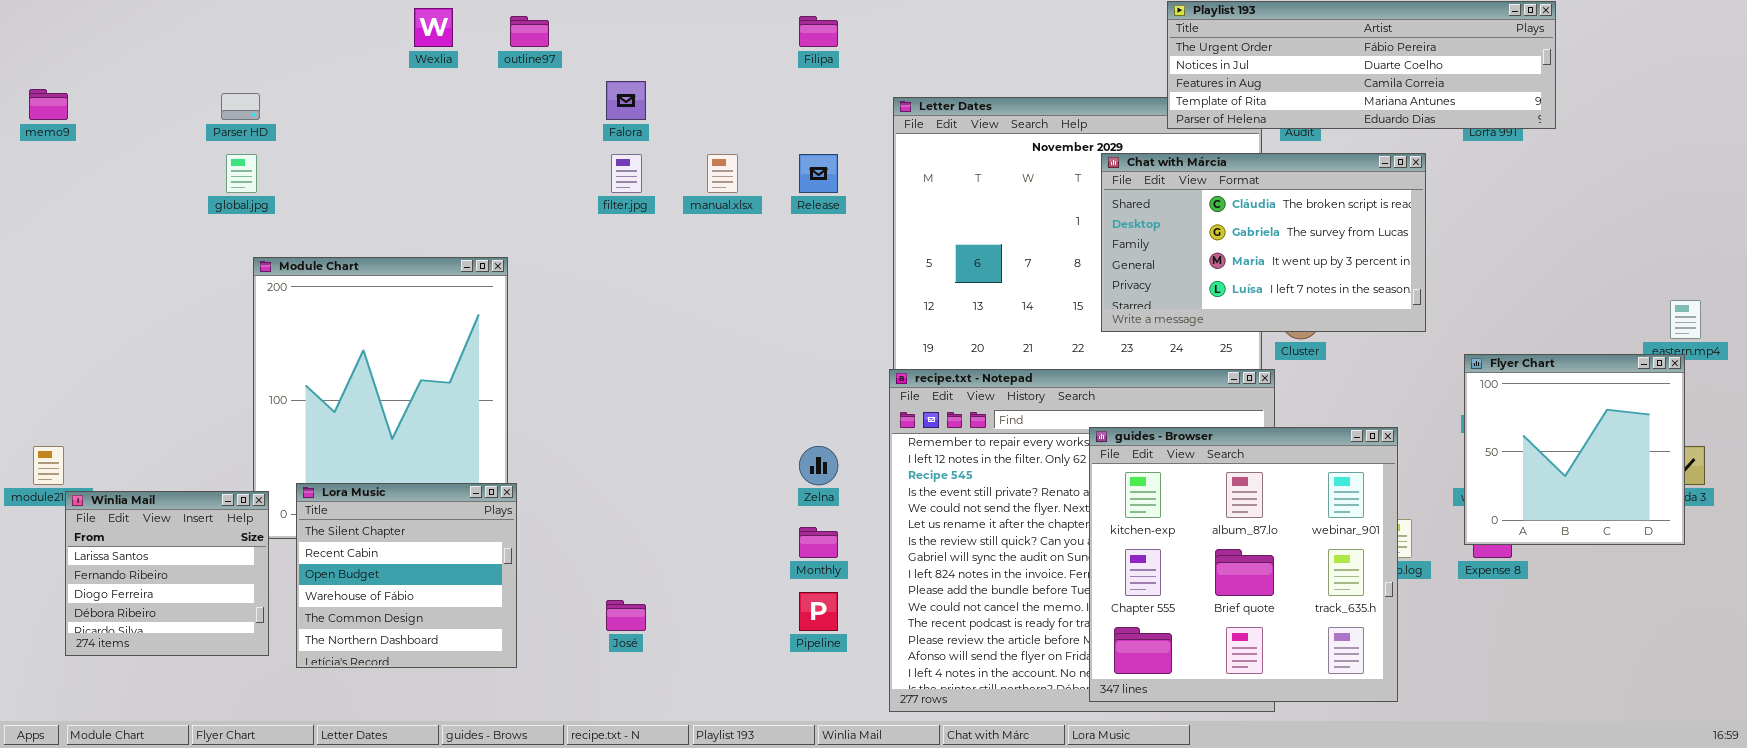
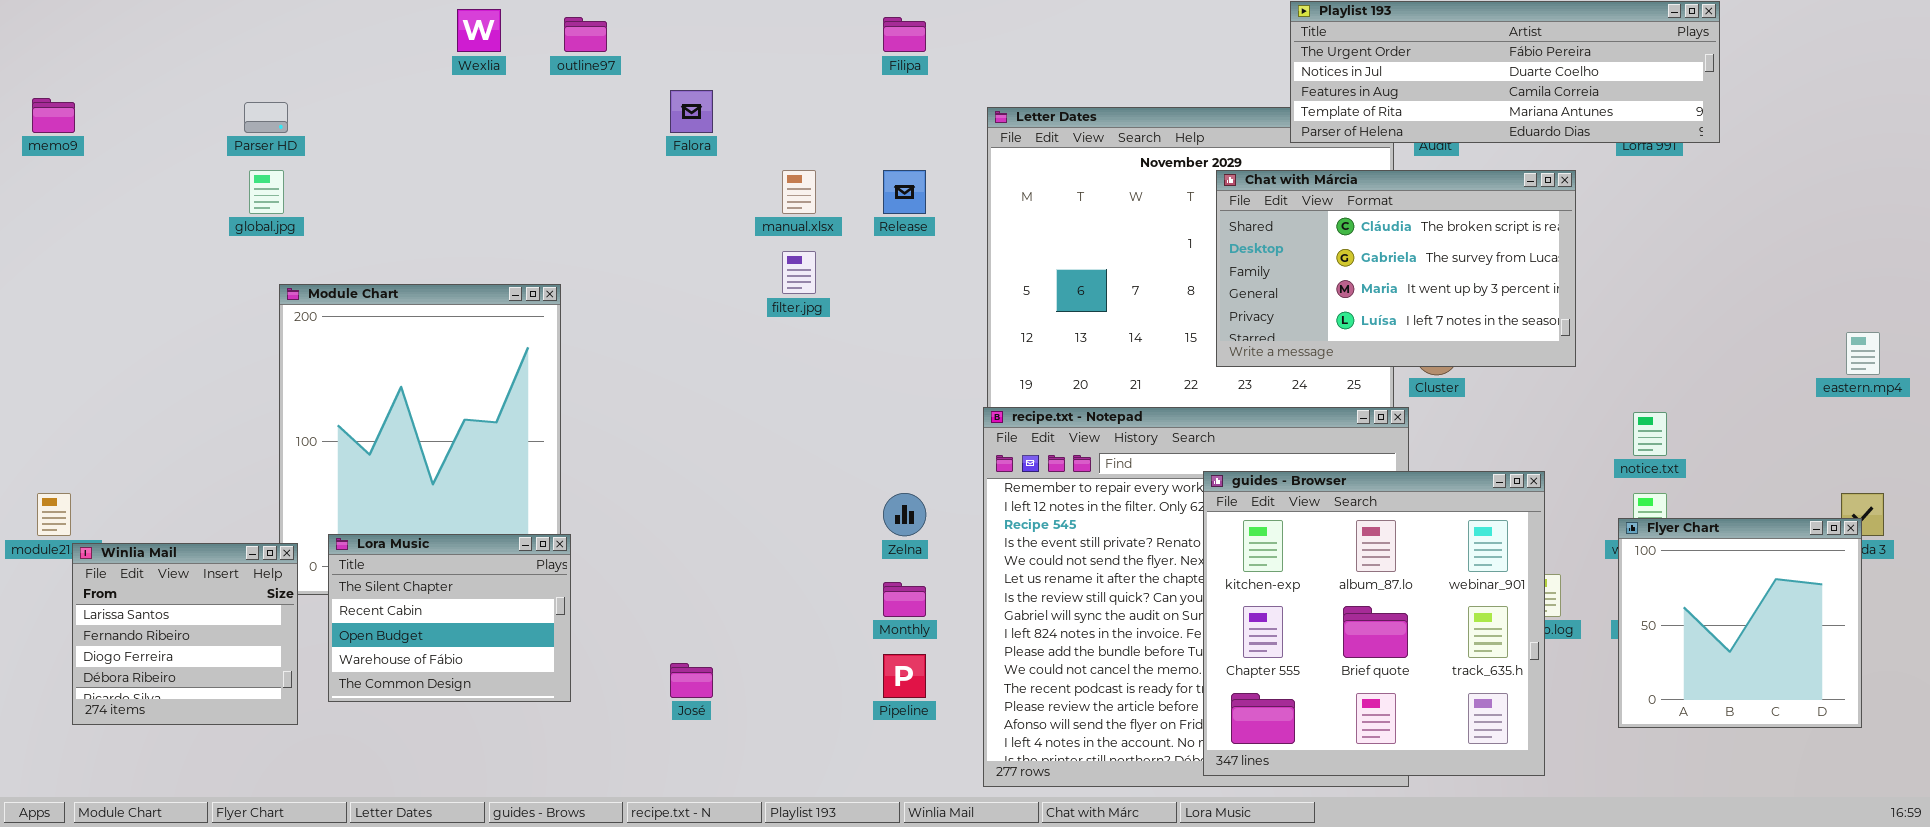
filter.jpg: [611,154,642,193] -> [782,251,816,294], moved
Flyer Chart: [1464,354,1685,545] -> [1618,518,1862,728], moved
Lora Music: [296,483,517,668] -> [328,534,571,702], resized

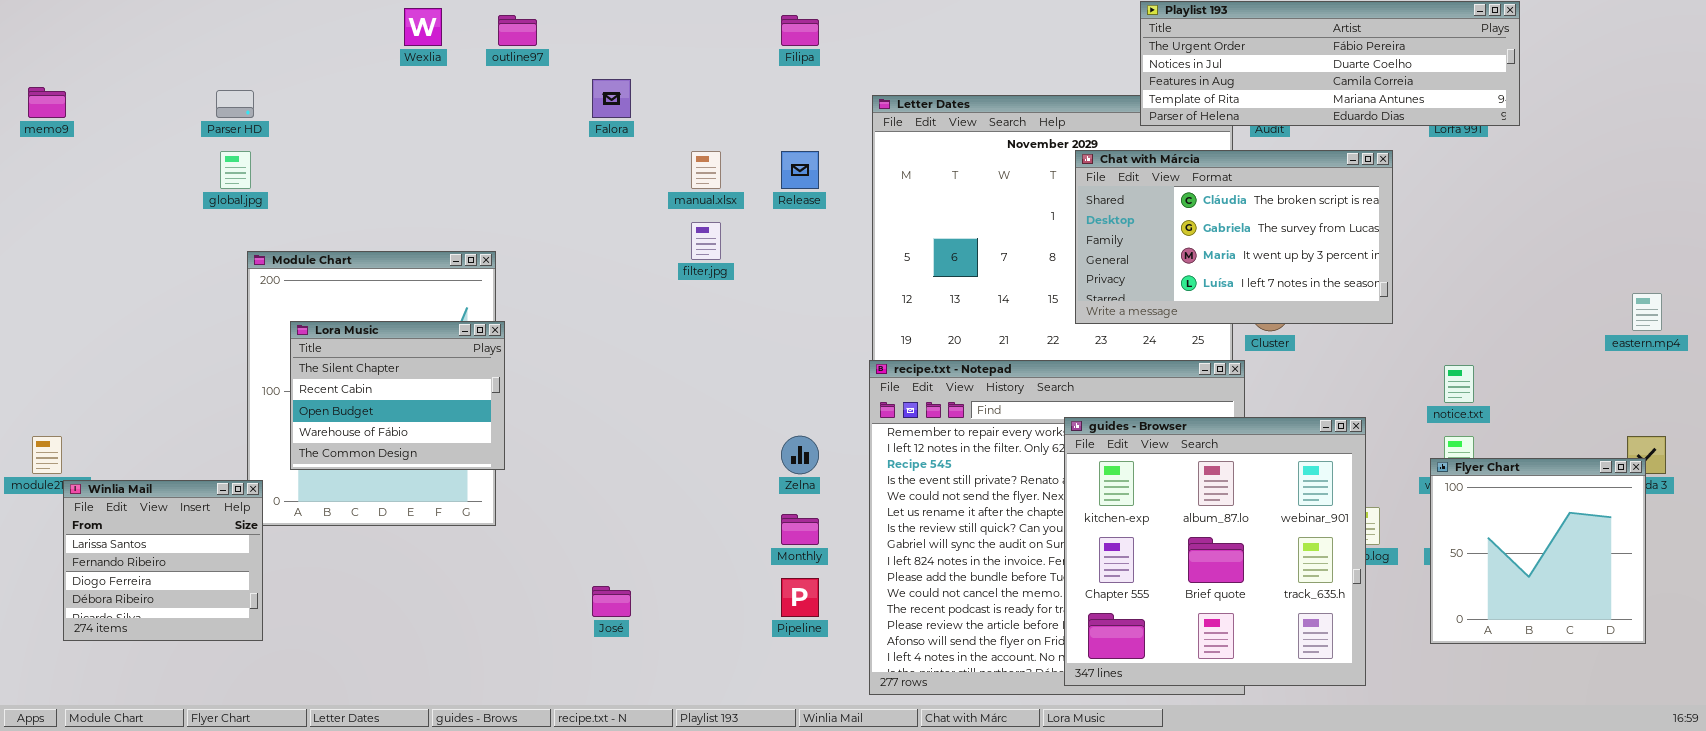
Lora Music: [328,534,571,702] -> [290,321,505,470], moved

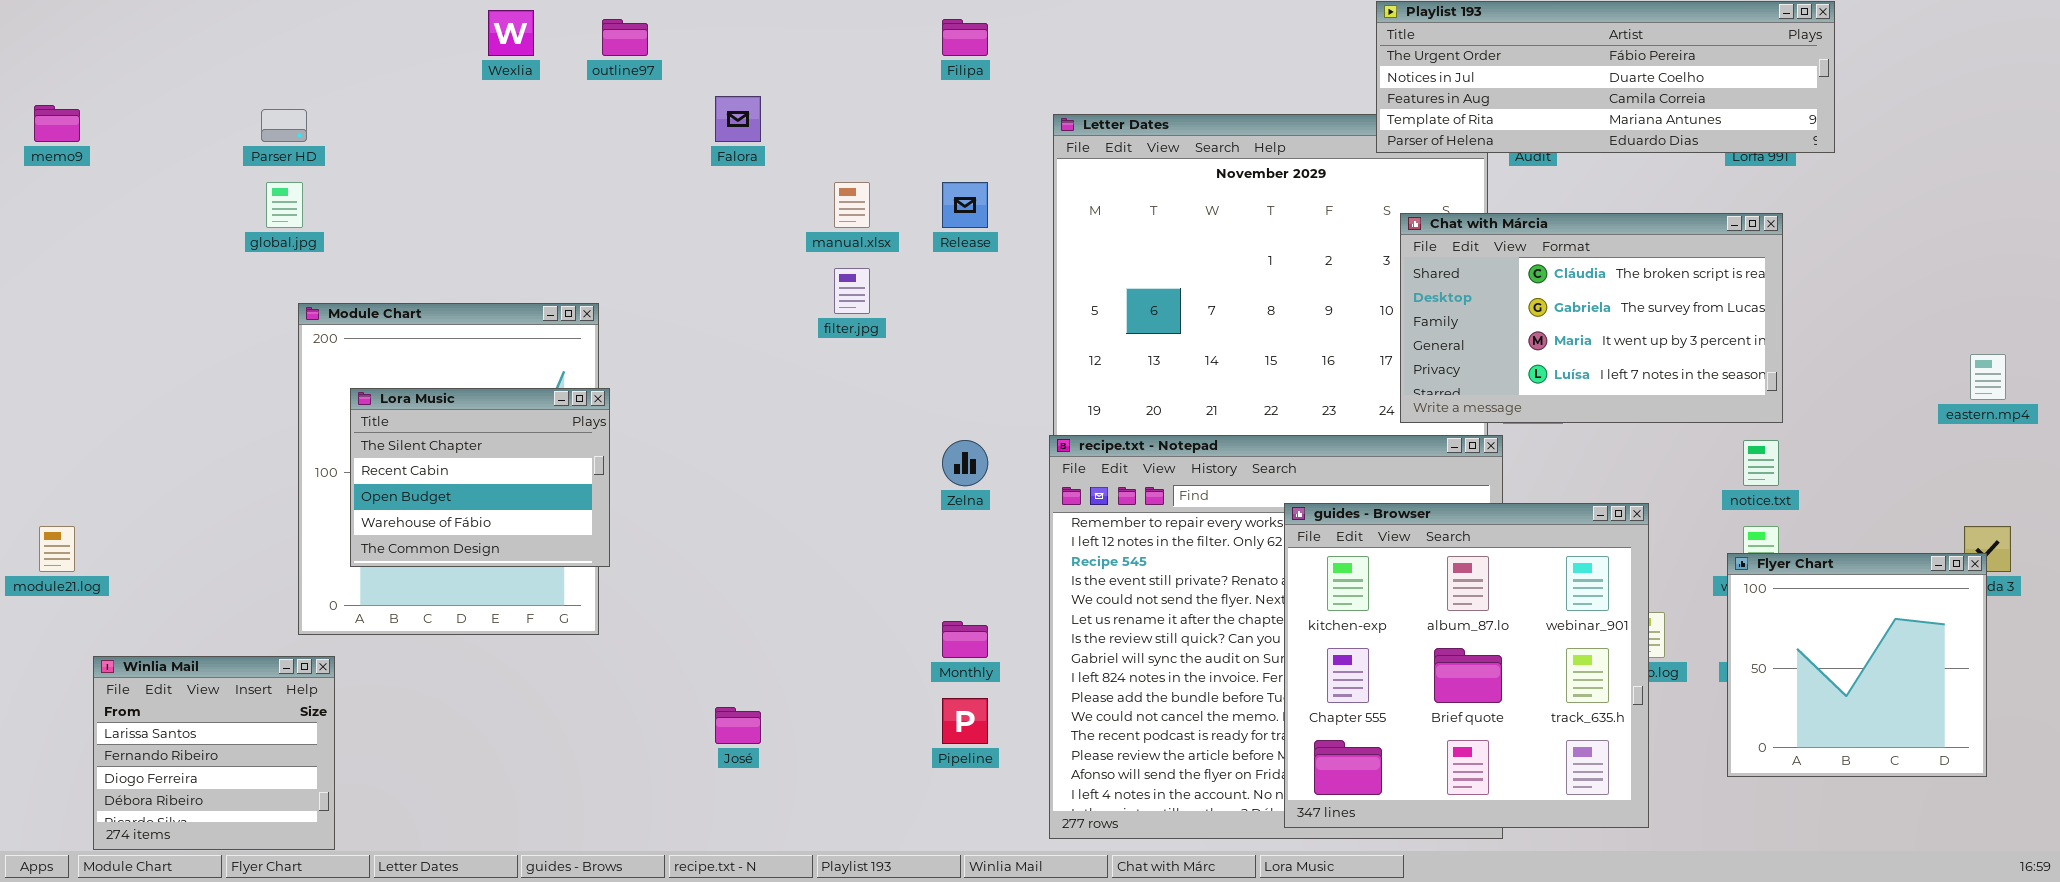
Chat with Márcia: [1075,150,1393,324] -> [1400,213,1783,423], moved
Zelna: [781,436,819,474] -> [942,440,988,486], moved
Winlia Mail: [63,480,263,641] -> [93,656,335,850], moved

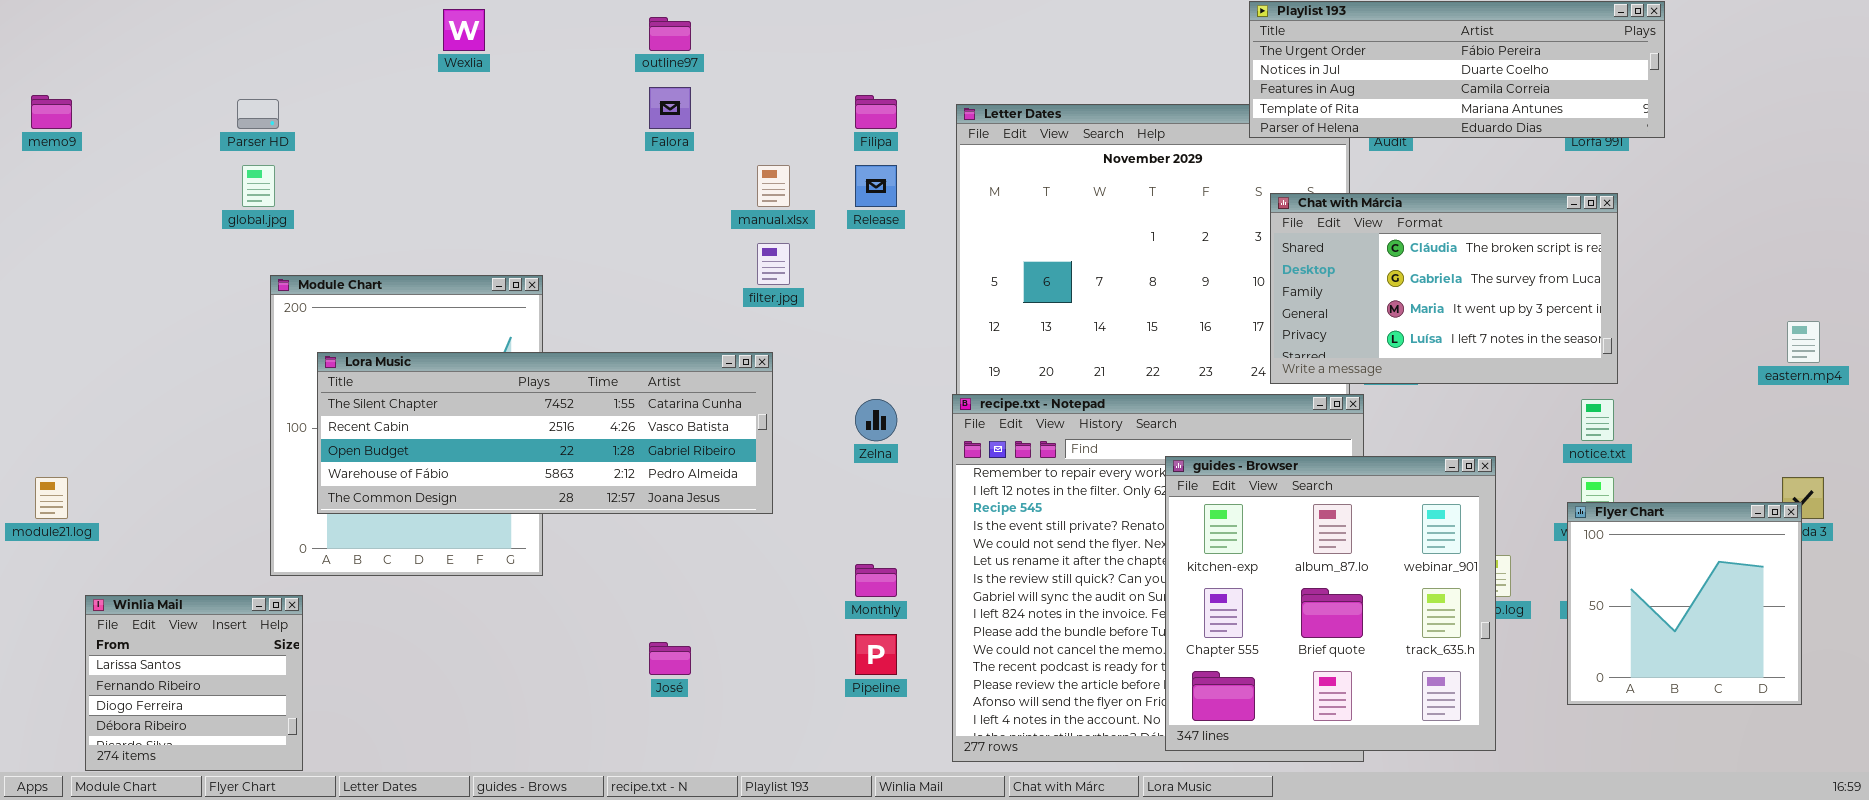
outline97: [602,19,648,56] -> [649,17,691,51], moved
Filipa: [942,19,988,56] -> [855,95,897,129], moved
Lora Music: [350,388,610,567] -> [317,352,773,514], resized

